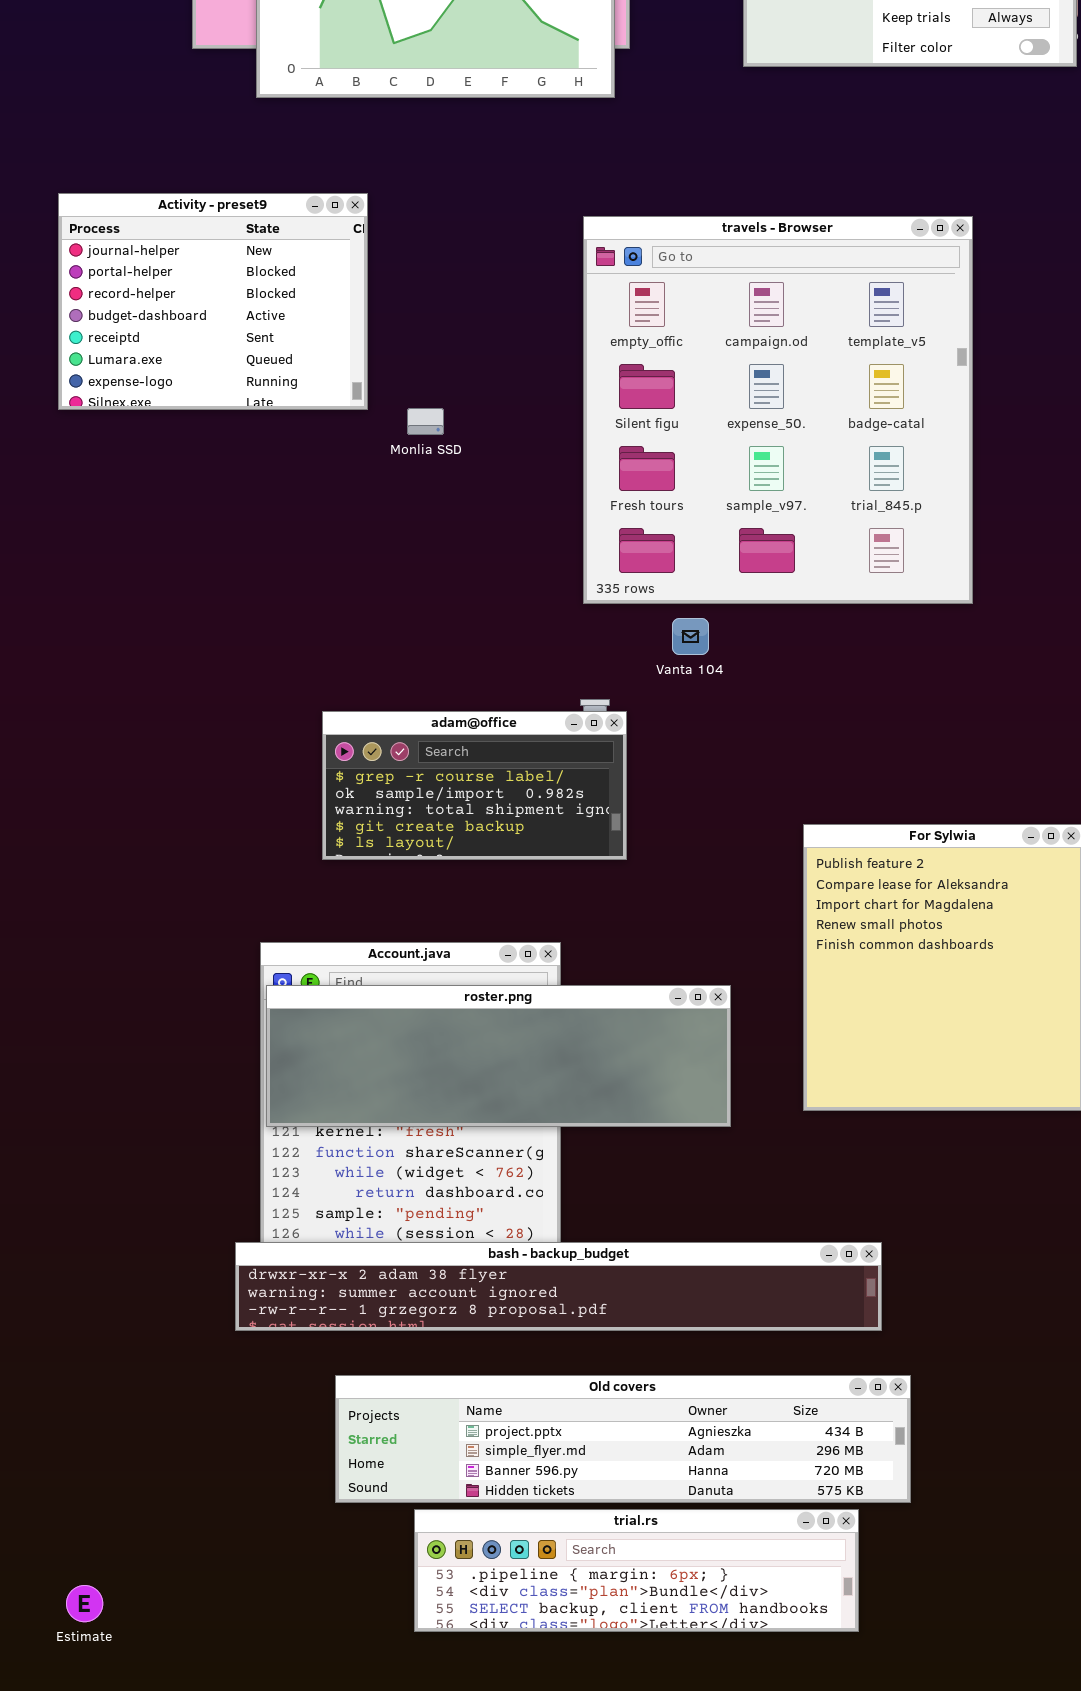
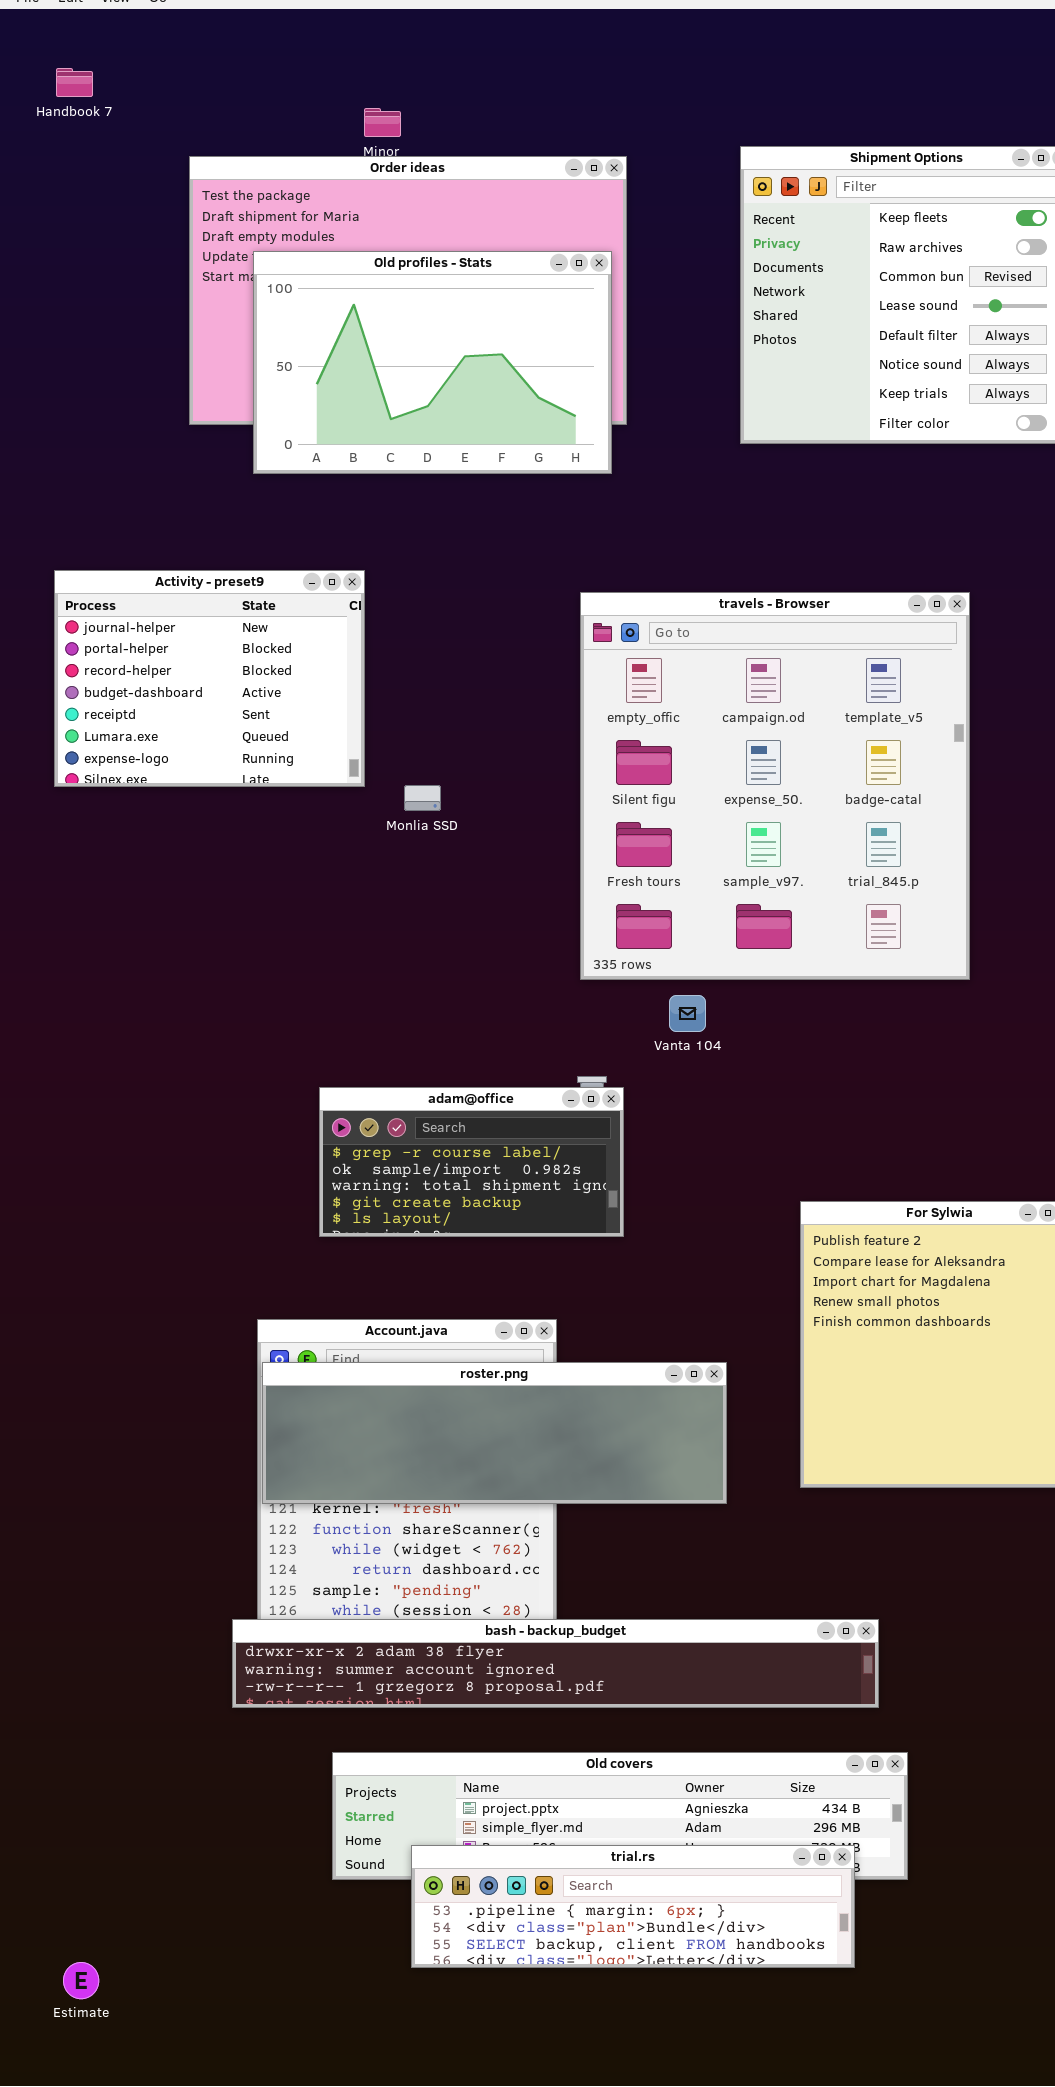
trial.rs: [414,1509,859,1632] -> [411,1845,855,1968], moved

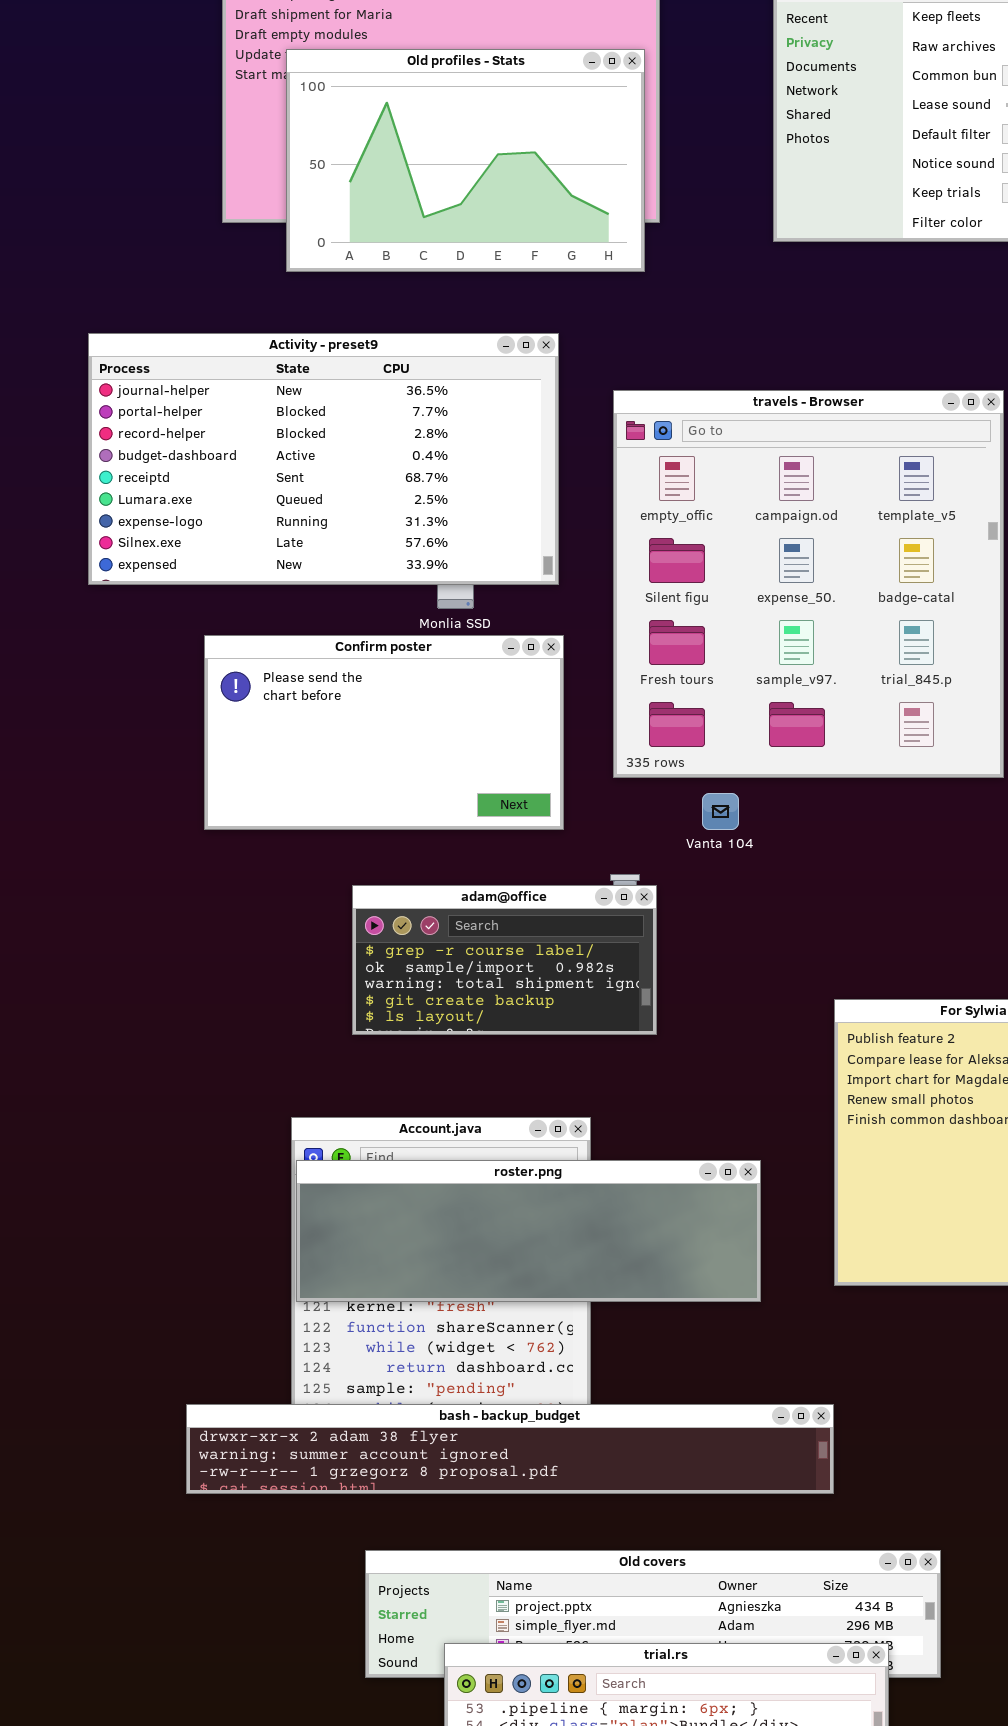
Activity - preset9: [54,570,365,787] -> [88,333,559,585], resized
Confirm poster: none -> [204,635,564,830], opened
bash - backup_budget: [232,1619,879,1708] -> [186,1404,834,1494], moved

